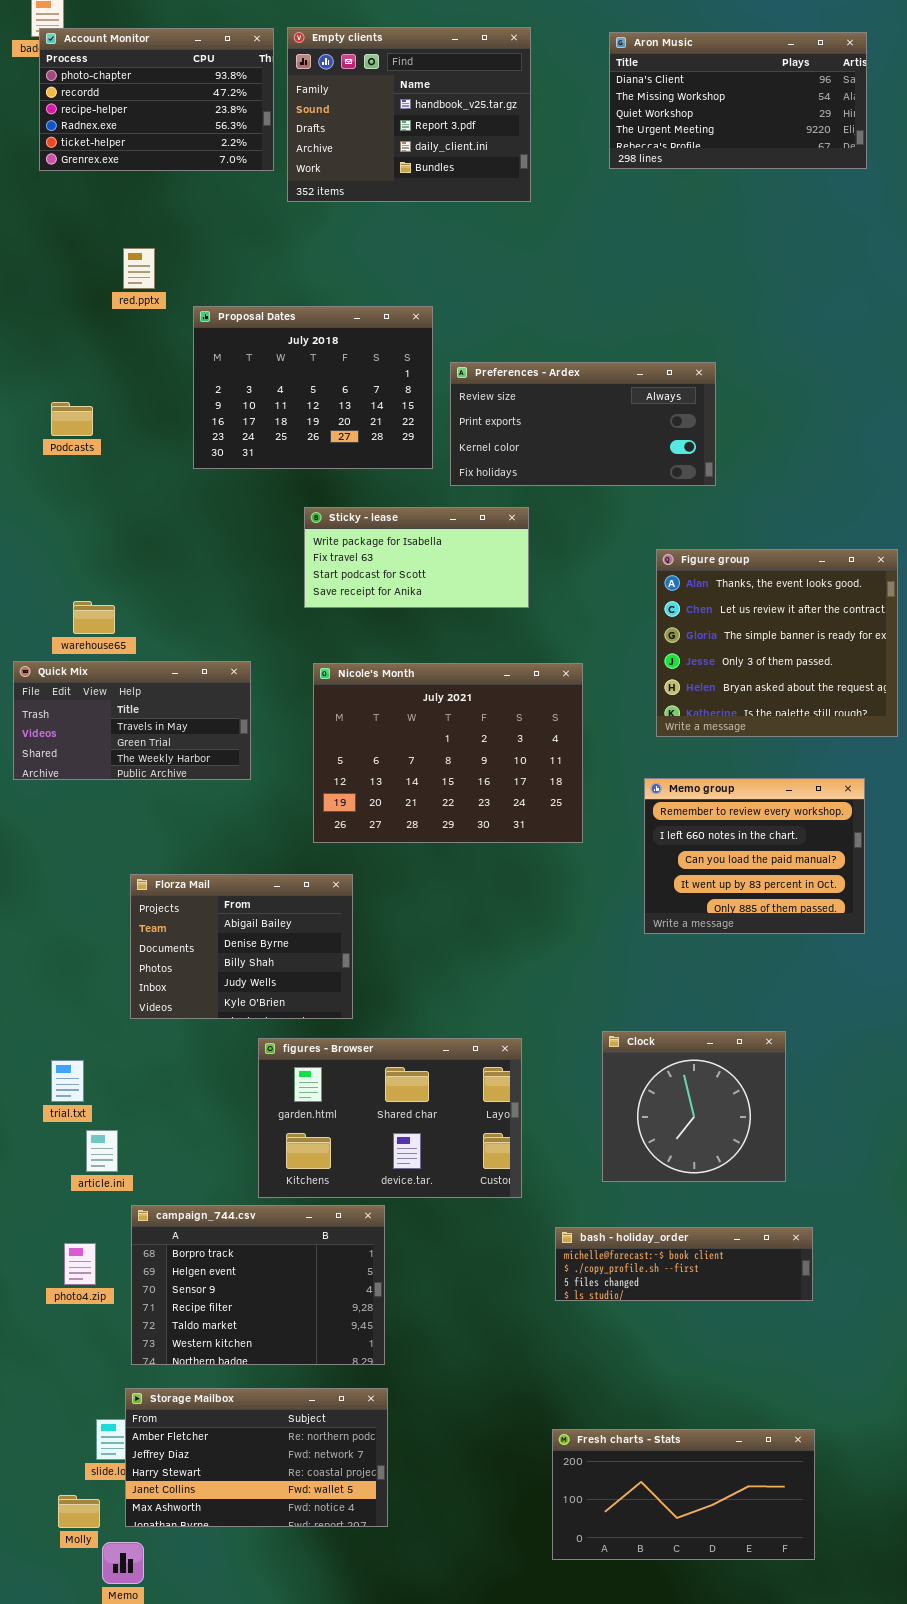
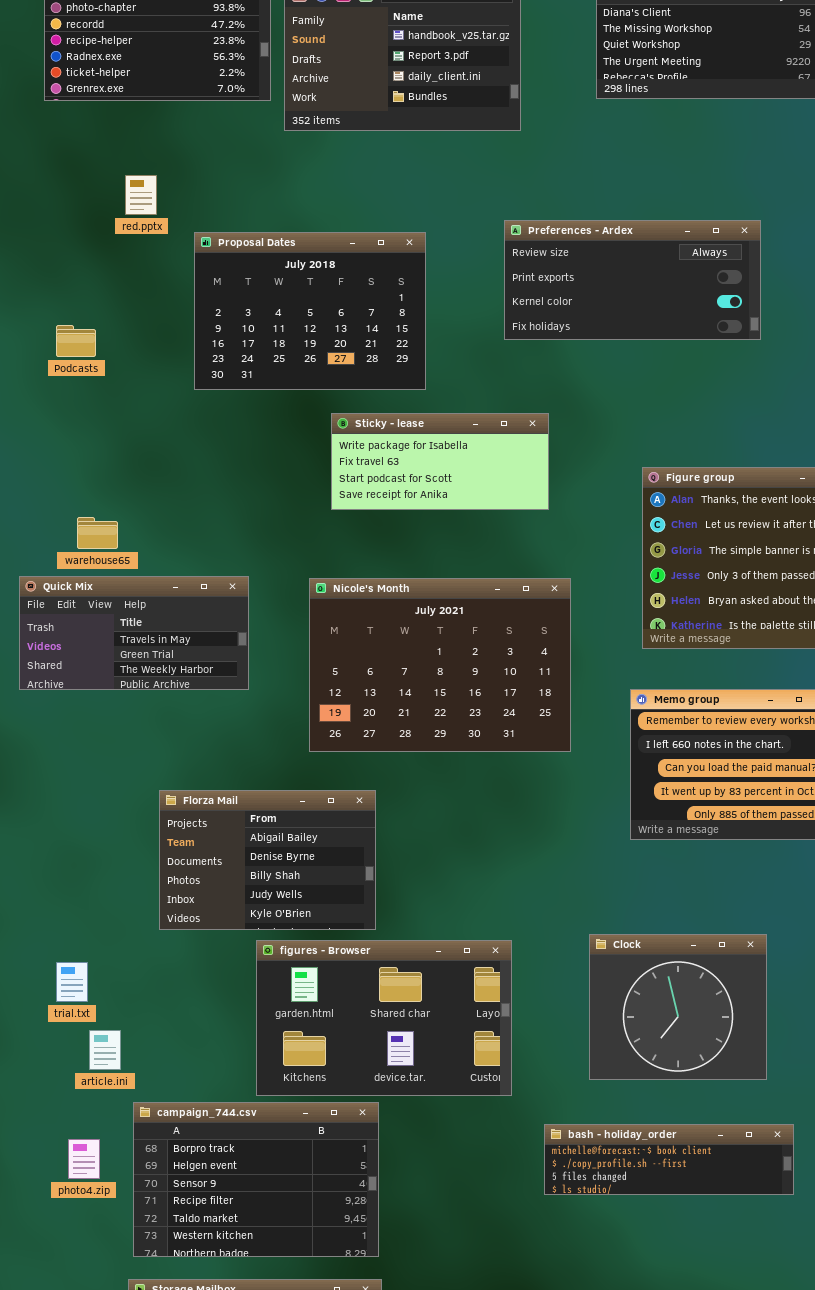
Preferences - Ardex: [450,362,716,486] -> [504,220,761,340], moved
Sticky - lease: [304,507,529,608] -> [331,413,549,510], moved
Florza Mail: [130,874,353,1019] -> [159,790,376,930], moved

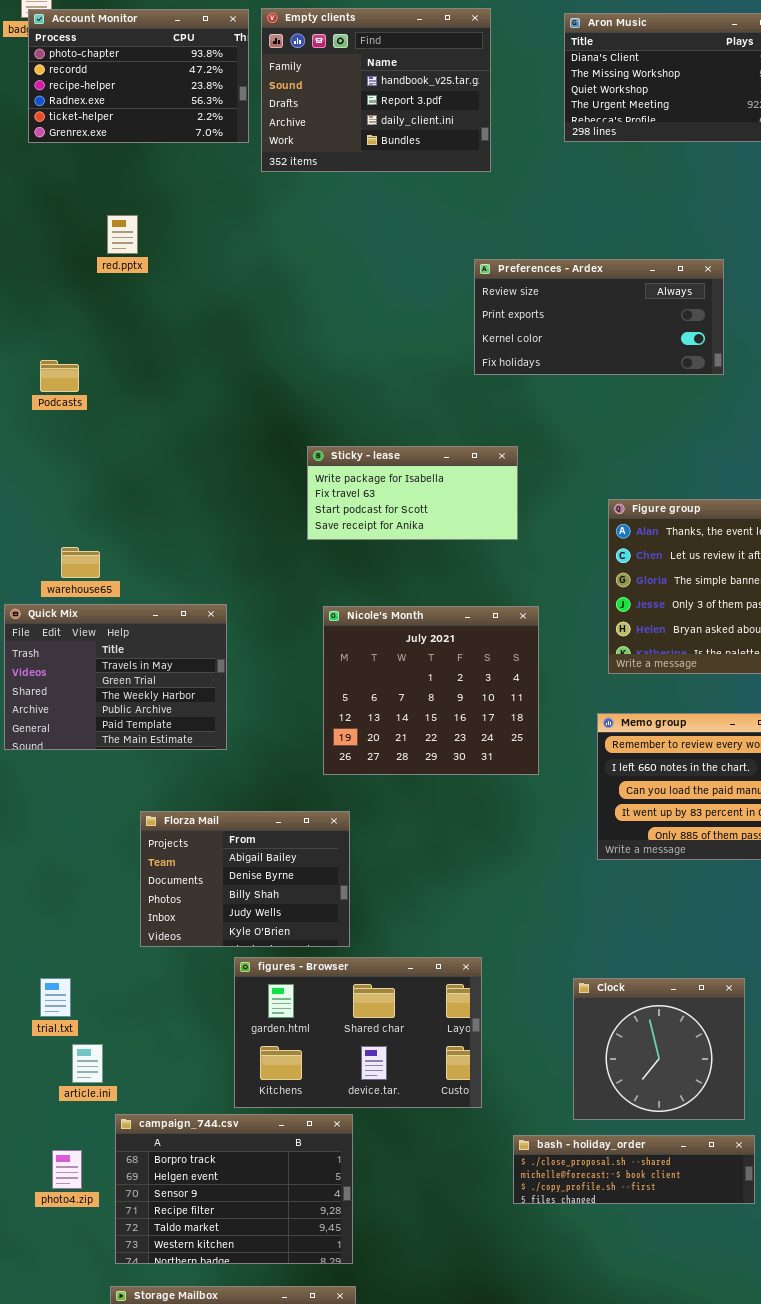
Proposal Dates: [194,232,426,390] -> none, closed
Quick Mix: [19,576,249,690] -> [4,604,227,750], resized
Nicole's Month: [309,578,571,752] -> [323,606,539,775], resized
Clock: [589,934,767,1080] -> [573,978,745,1120], moved
bash - holiday_order: [544,1124,794,1195] -> [513,1135,755,1204], scrolled up 1 row

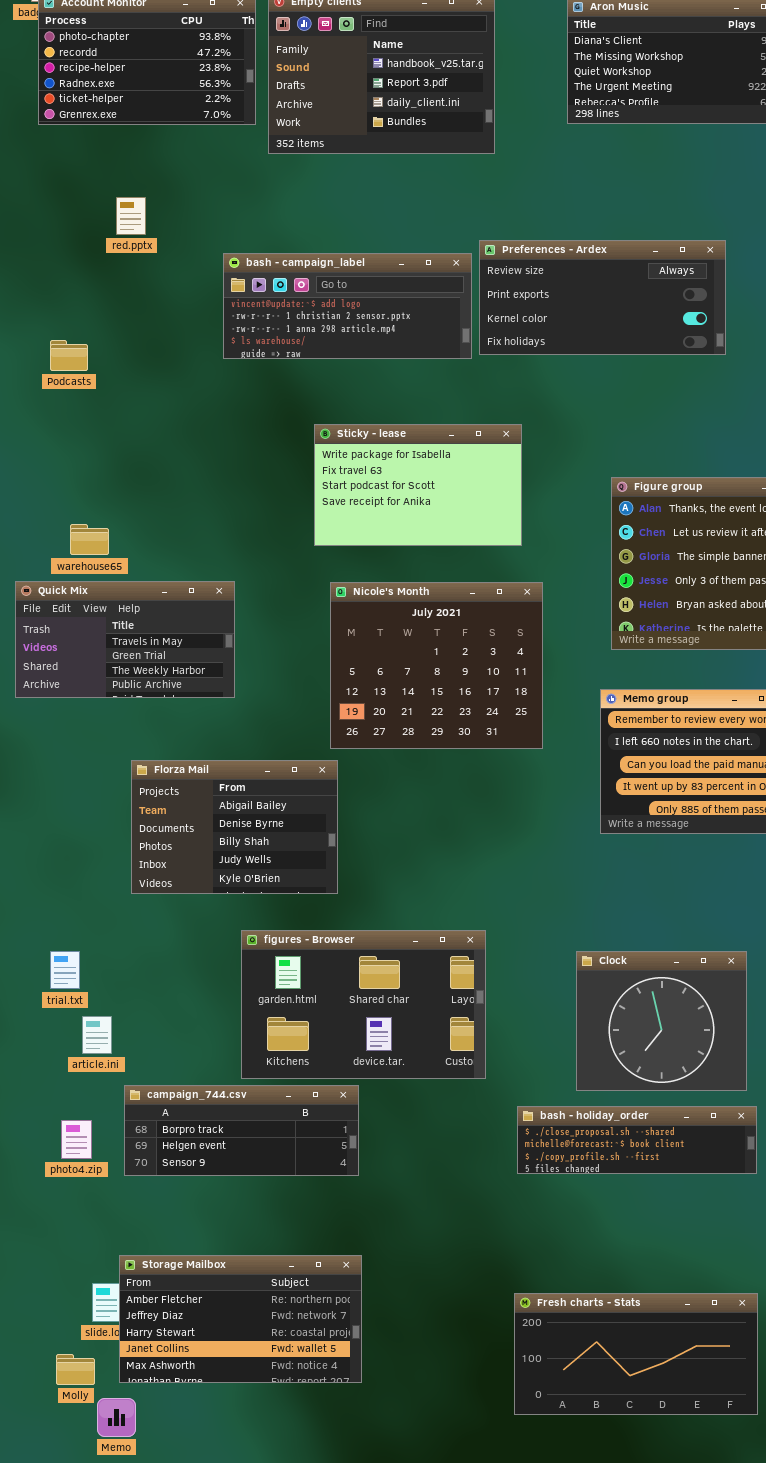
bash - campaign_label: none -> [223,253,472,359], opened
Sticky - lease: [307,446,518,540] -> [314,424,522,546], resized
Quick Mix: [4,604,227,750] -> [15,581,235,698], resized
Florza Mail: [140,811,350,947] -> [131,760,338,894], moved
campaign_744.csv: [115,1114,353,1264] -> [124,1085,359,1176], resized

